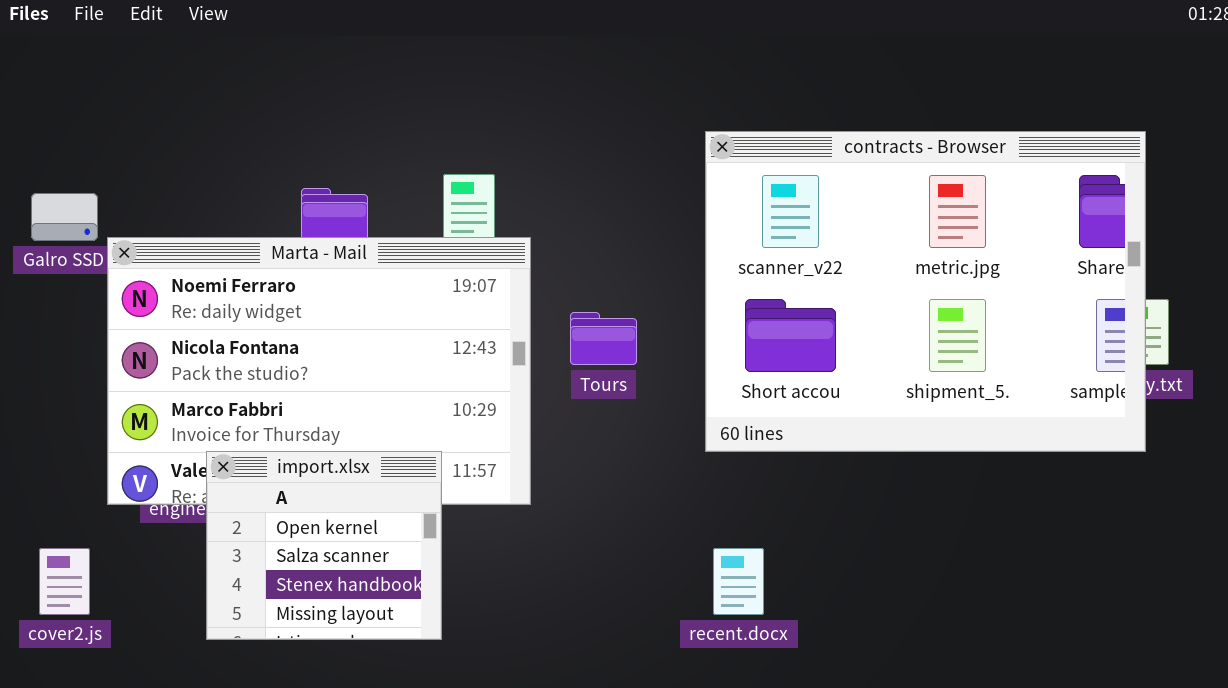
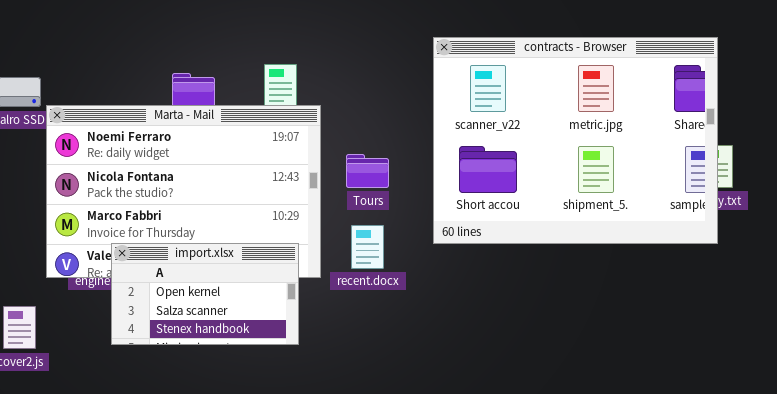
import.xlsx: [206,451,442,640] -> [111,243,299,345], resized
recent.docx: [713,548,764,615] -> [351,225,384,269], moved

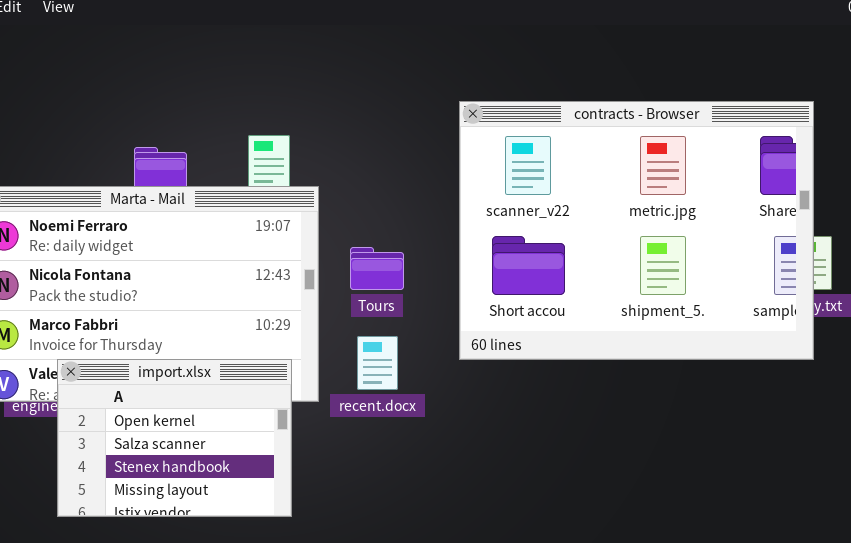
import.xlsx: [111,243,299,345] -> [57,359,292,517], resized

